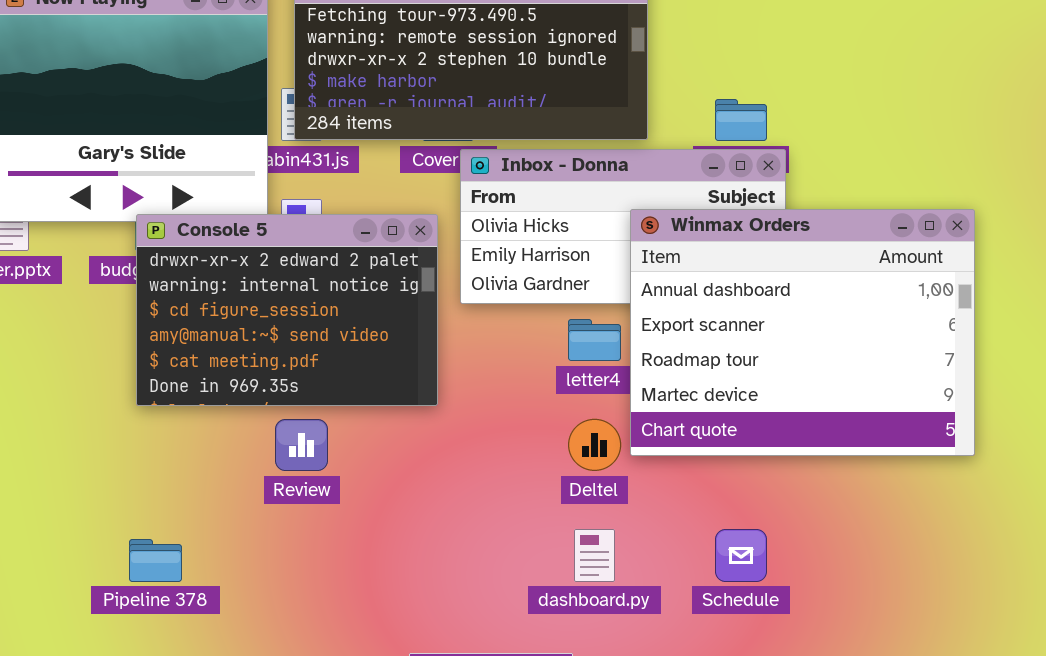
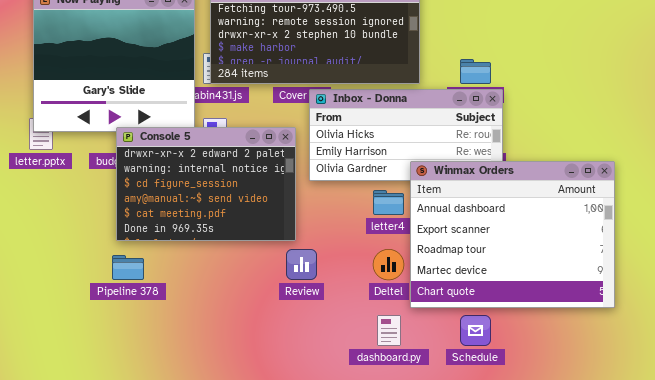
Winmax Orders: [630,209,975,456] -> [410,161,615,308], moved
Review: [275,419,328,471] -> [286,249,317,280], moved
Pipeline 378: [129,539,182,582] -> [112,255,144,280], moved

